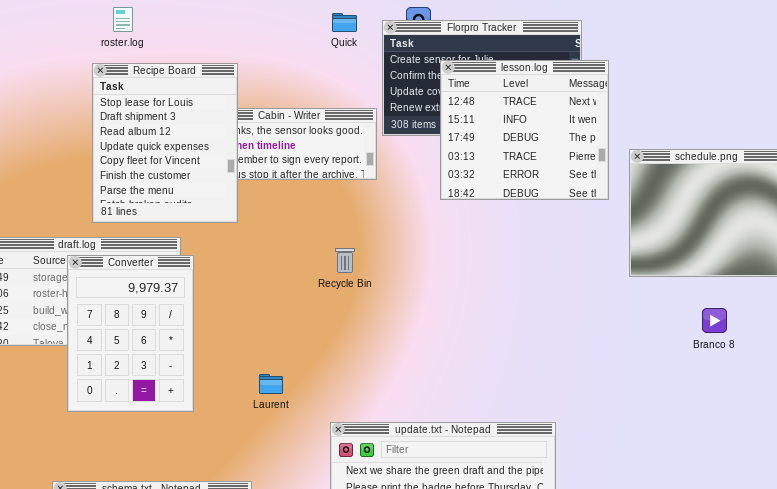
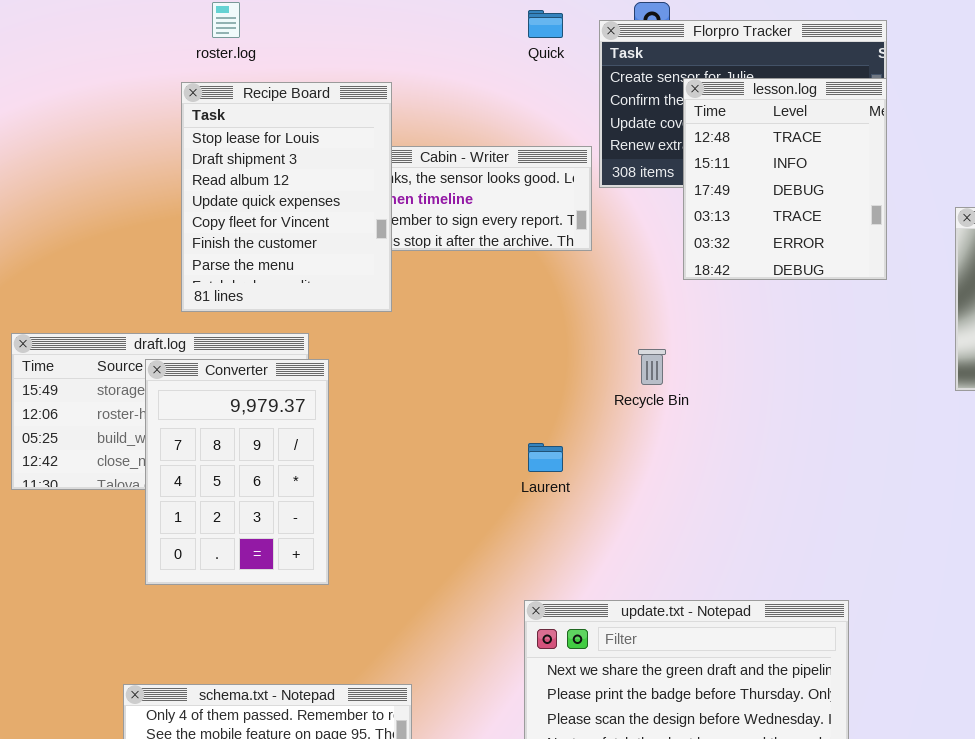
lesson.log: [440,60,609,200] -> [683,78,887,280], resized
Recycle Bin: [335,248,355,273] -> [638,349,666,385], moved
Laurent: [259,374,283,394] -> [528,443,563,472], moved

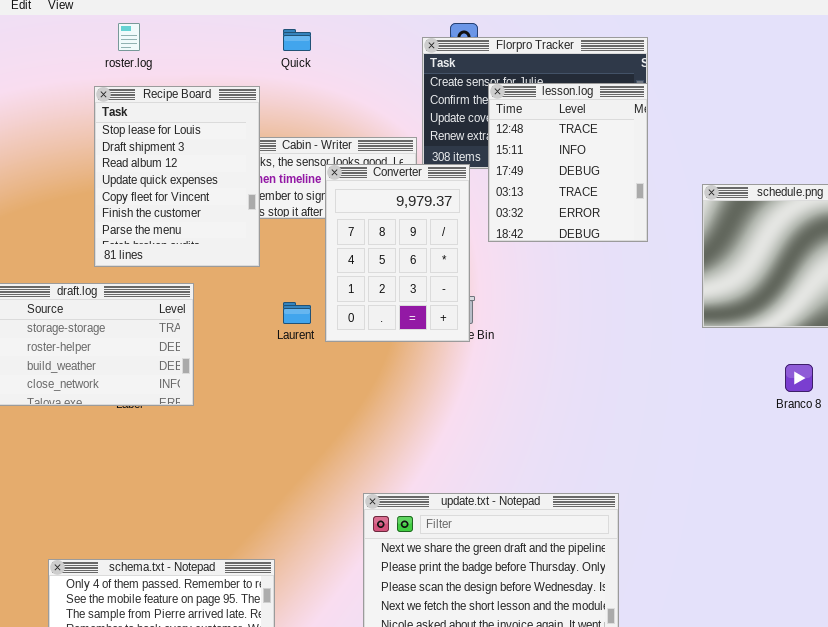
Quick: [528,10,563,38] -> [283,29,311,51], moved
Converter: [145,359,329,585] -> [325,164,470,342], moved
Laurent: [528,443,563,472] -> [283,302,311,324], moved

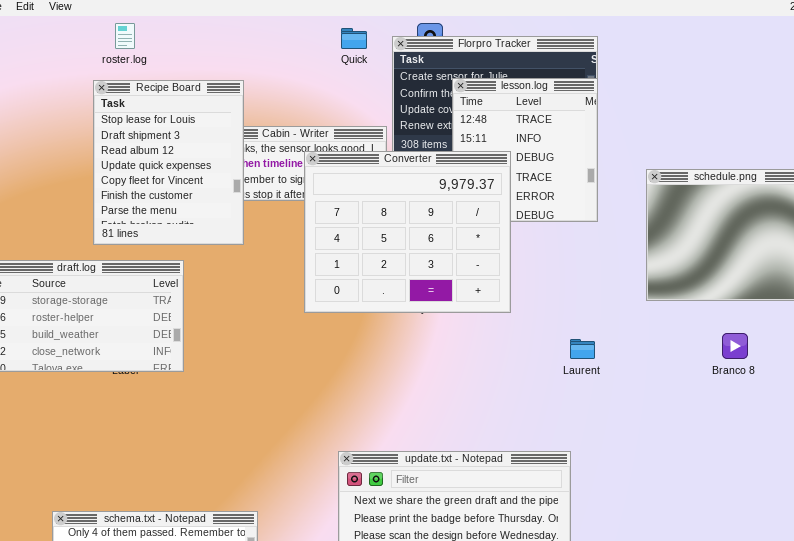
Quick: [283,29,311,51] -> [341,28,367,49], moved
Converter: [325,164,470,342] -> [304,151,511,313], resized
Laurent: [283,302,311,324] -> [570,339,595,359], moved

